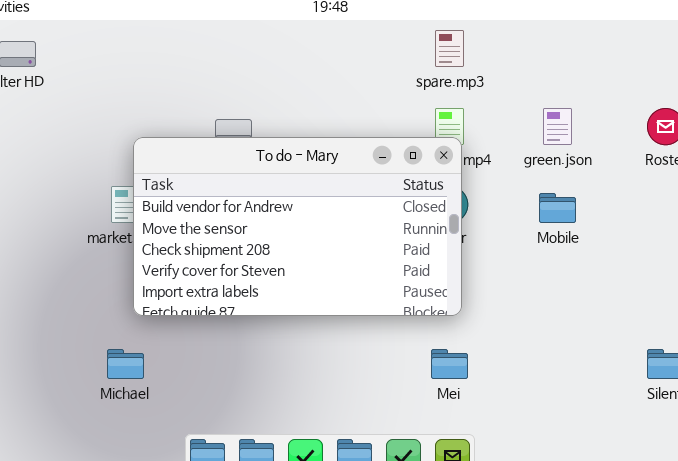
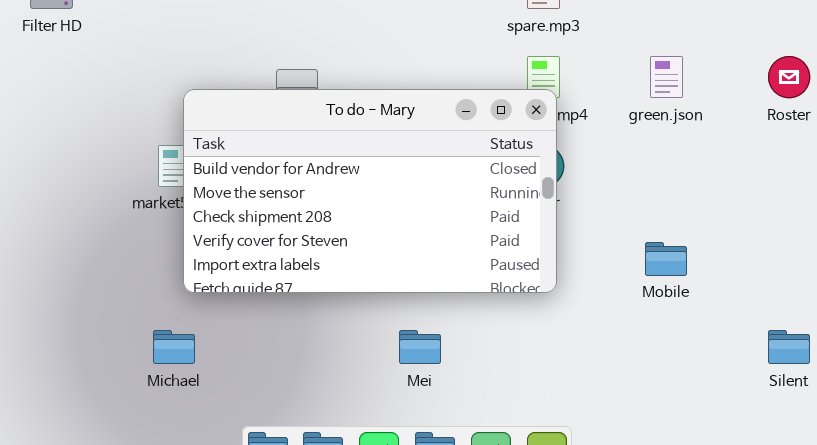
Mobile: [539,193,576,223] -> [645,242,687,276], moved
Mei: [431,349,468,379] -> [399,330,441,364], moved

